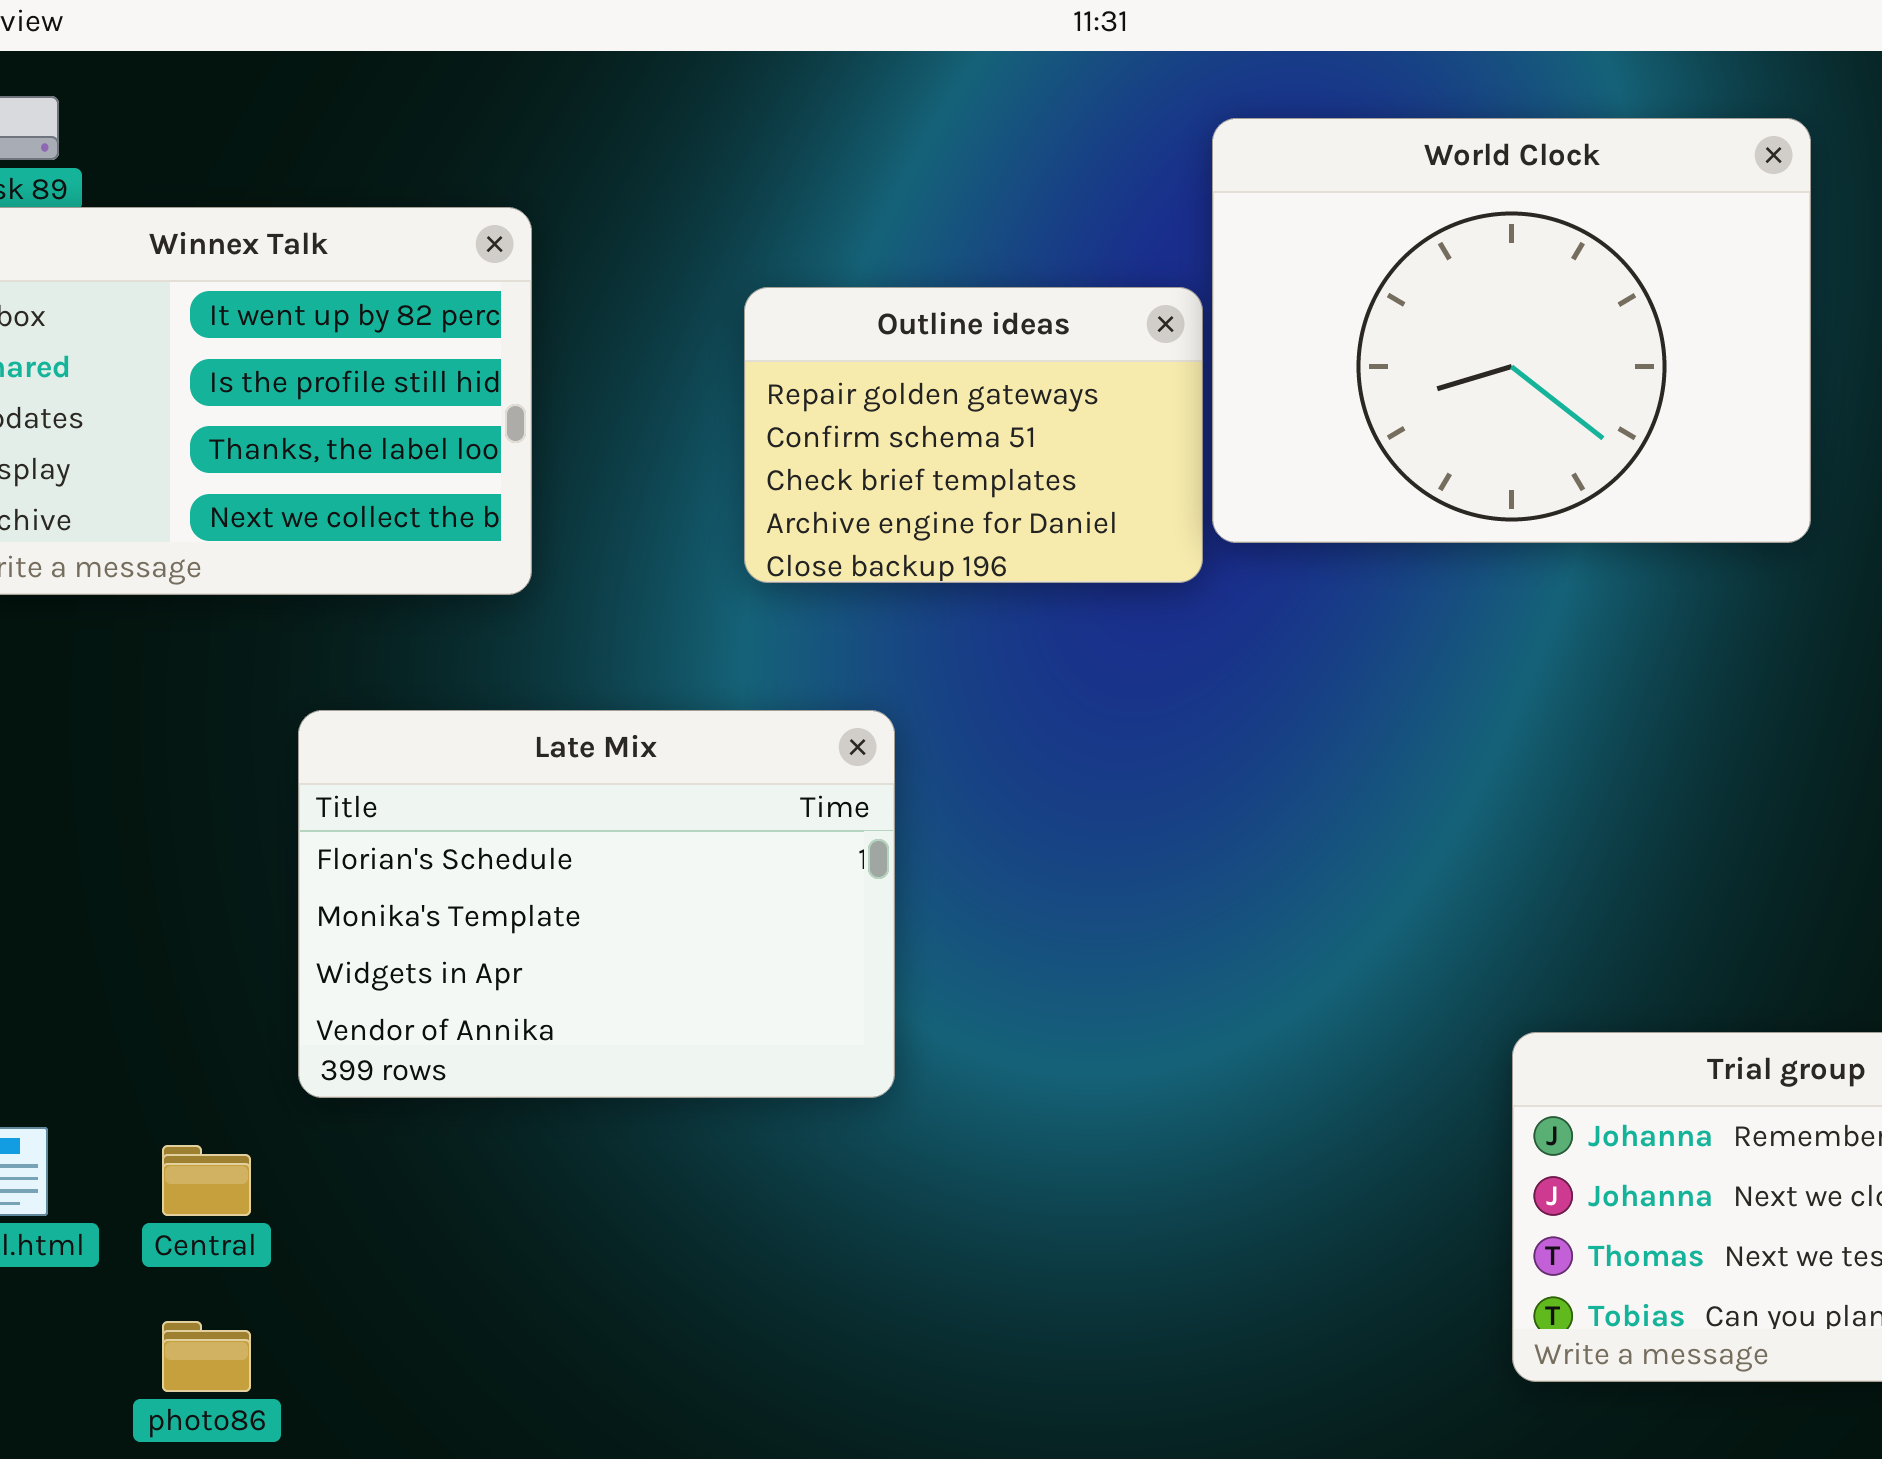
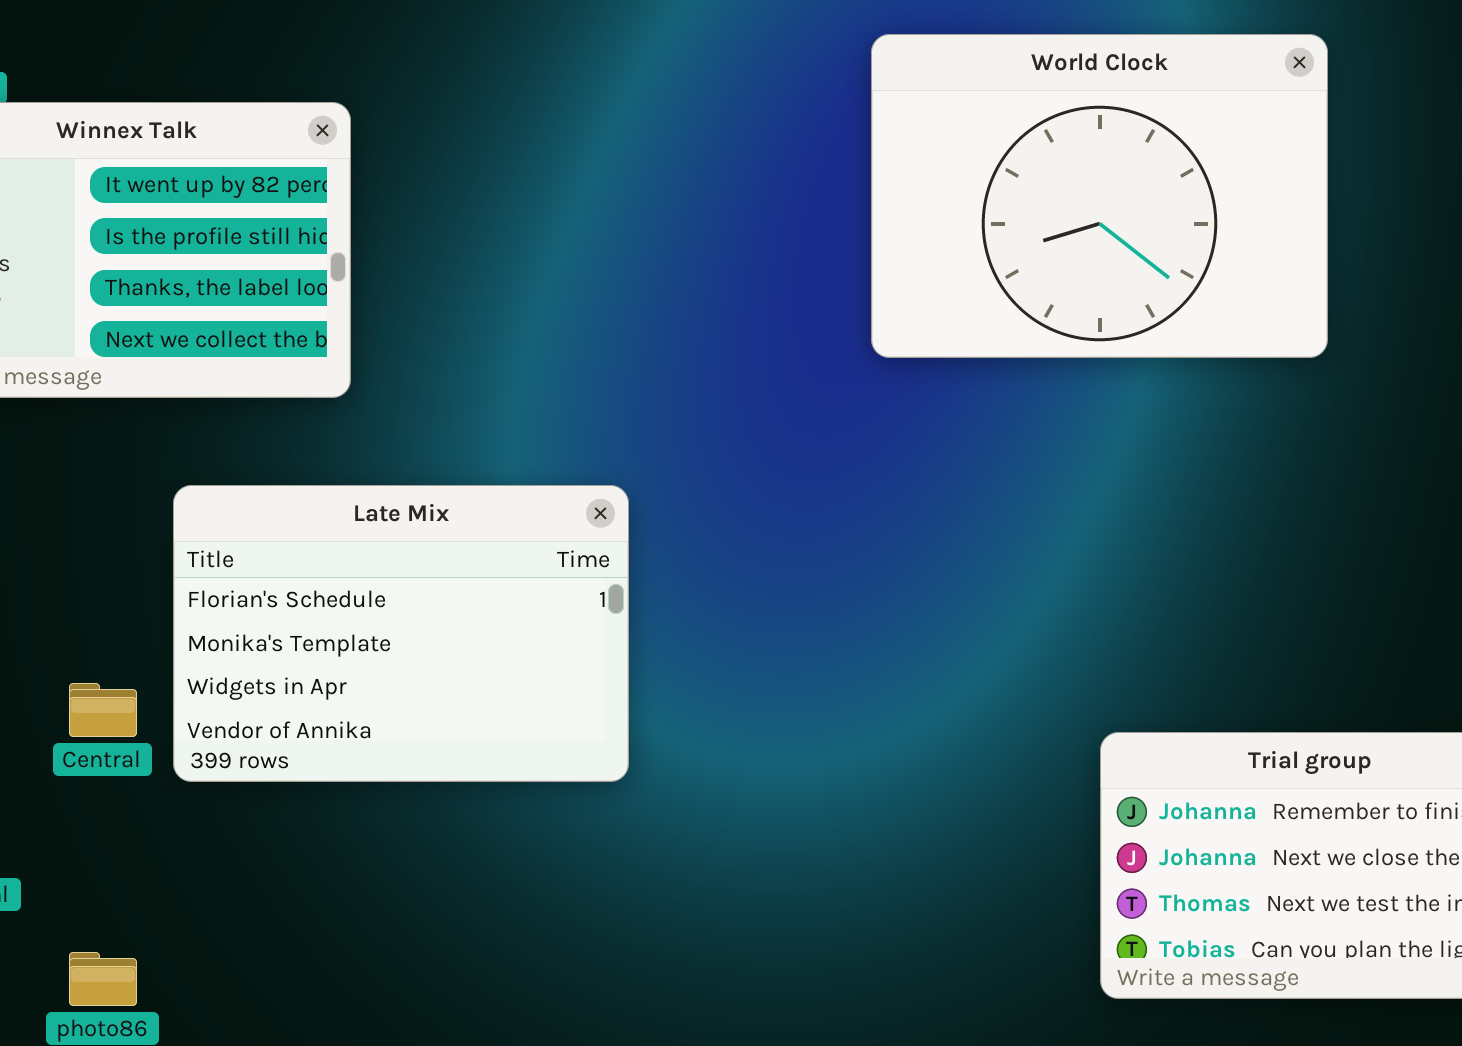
Outline ideas: [744,287,1203,583] -> none, closed
Central: [162,1145,251,1216] -> [69,683,137,737], moved

